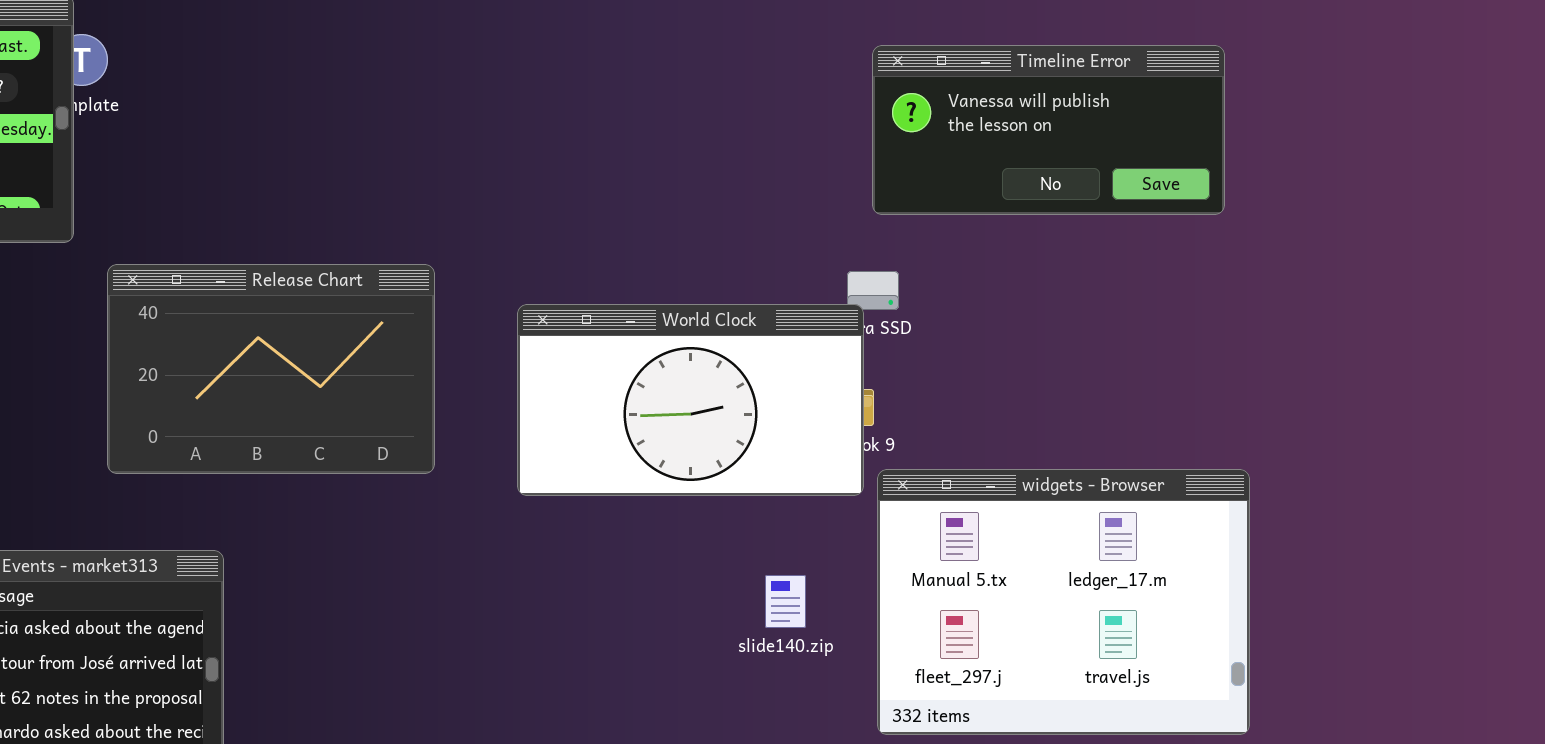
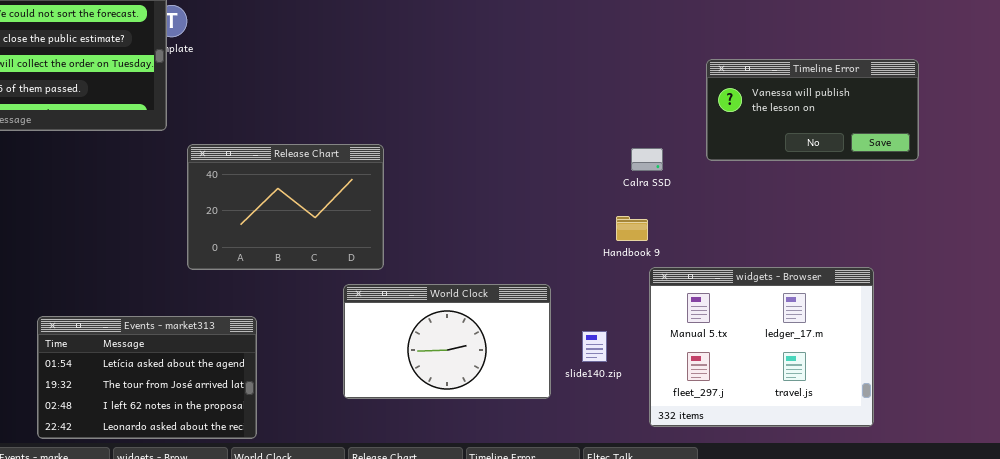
Timeline Error: [872,45,1225,215] -> [706,59,919,161], moved
World Clock: [517,304,864,496] -> [343,284,551,399], moved

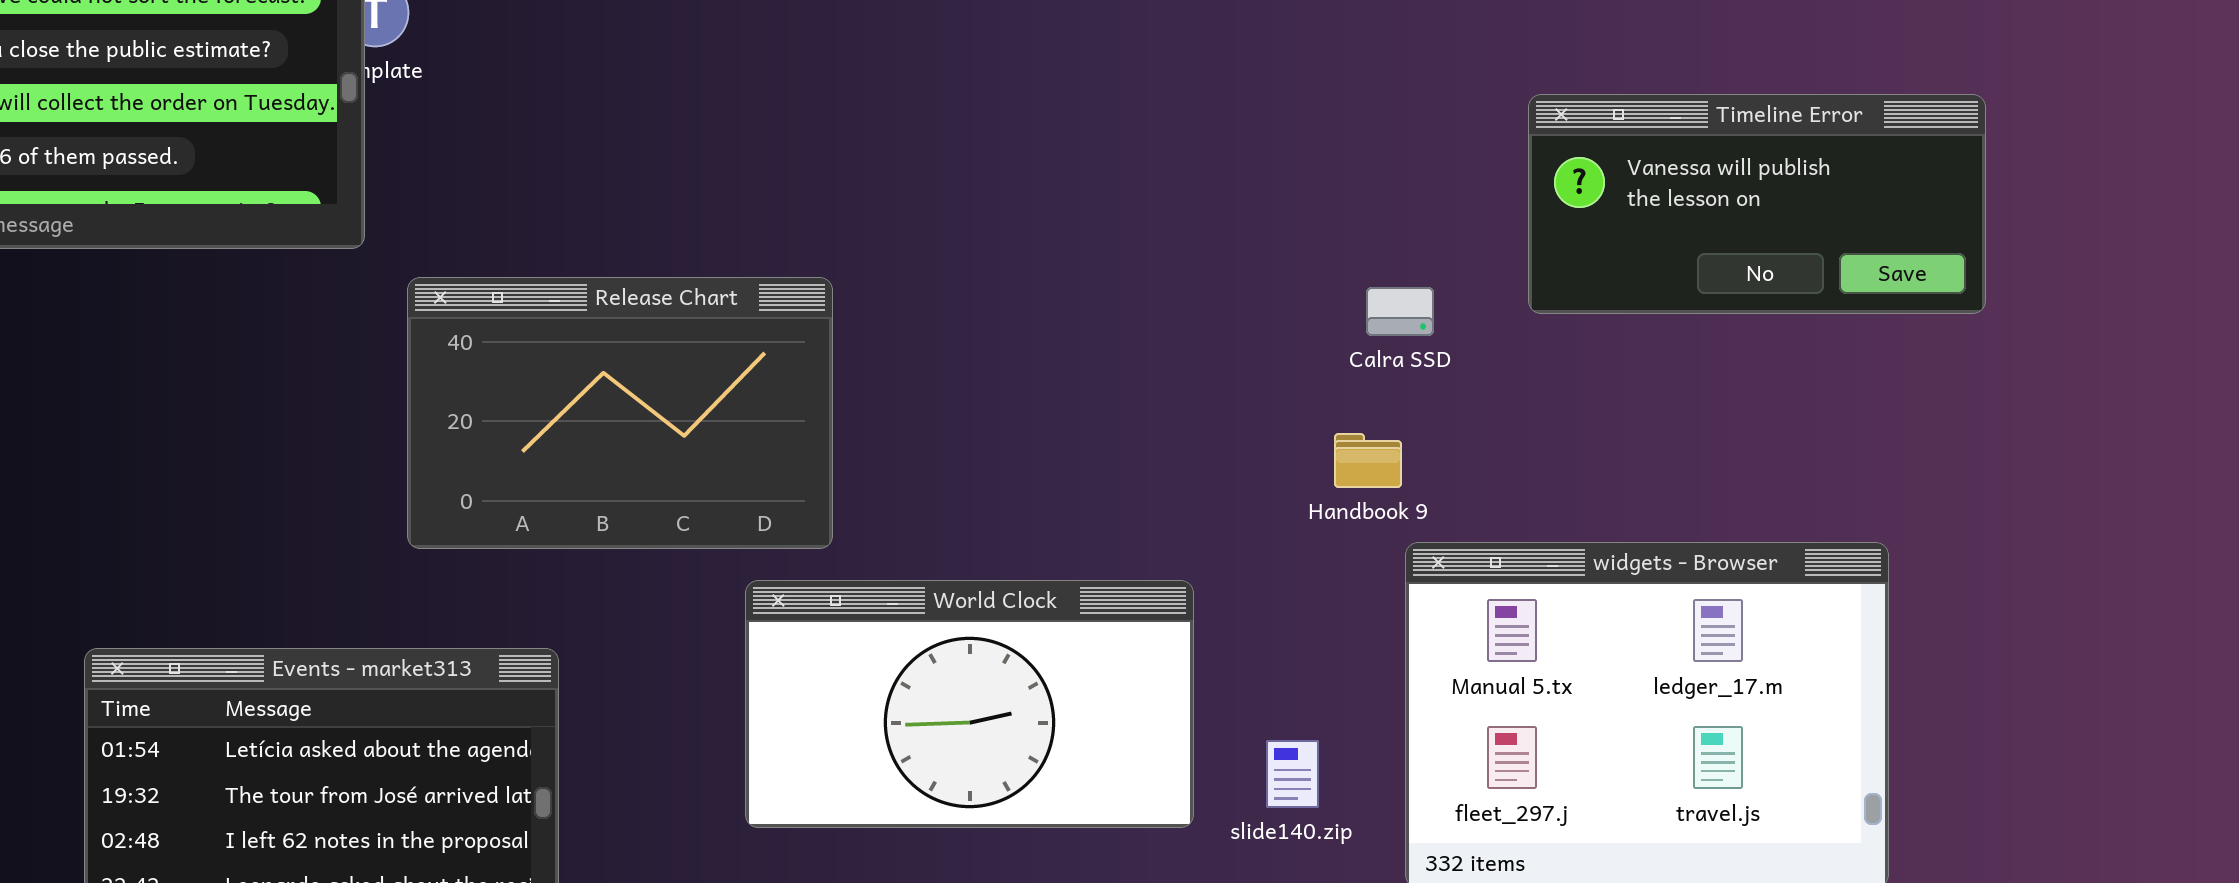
slide140.zip: [582,331,607,362] -> [1266,740,1319,808], moved

